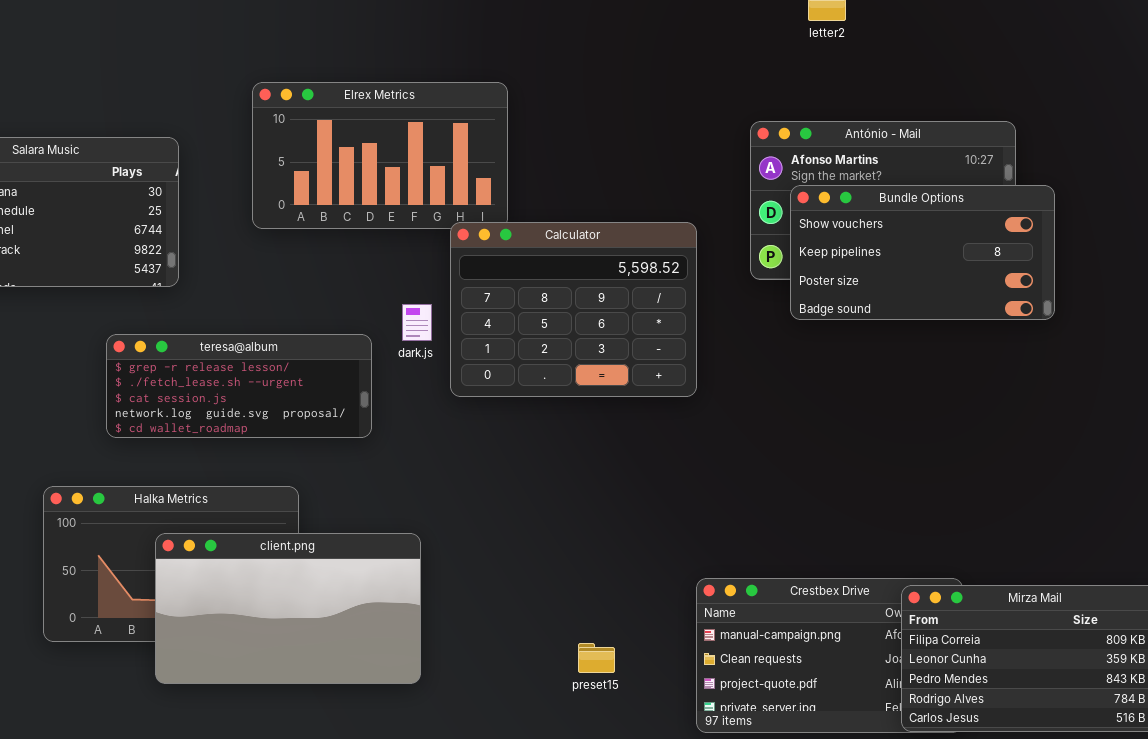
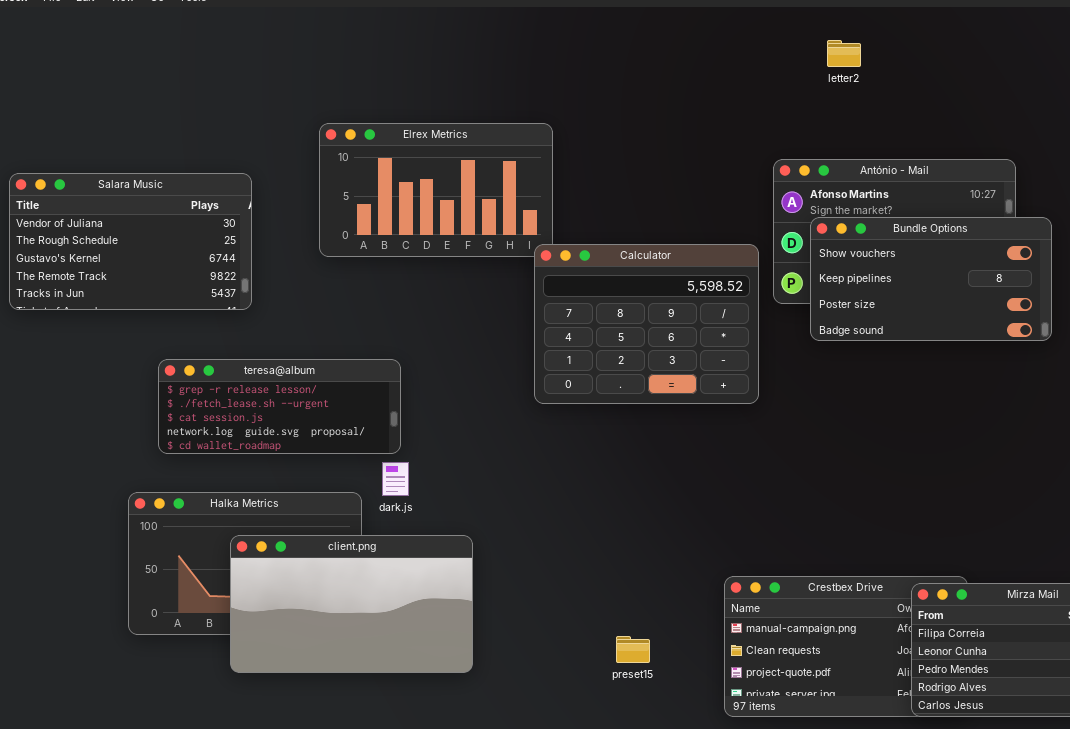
Calculator: [450,222,697,397] -> [534,244,759,404], moved
dark.js: [402,304,432,341] -> [382,462,409,496], moved
teresa@album: [106,334,372,438] -> [158,359,401,454], moved

